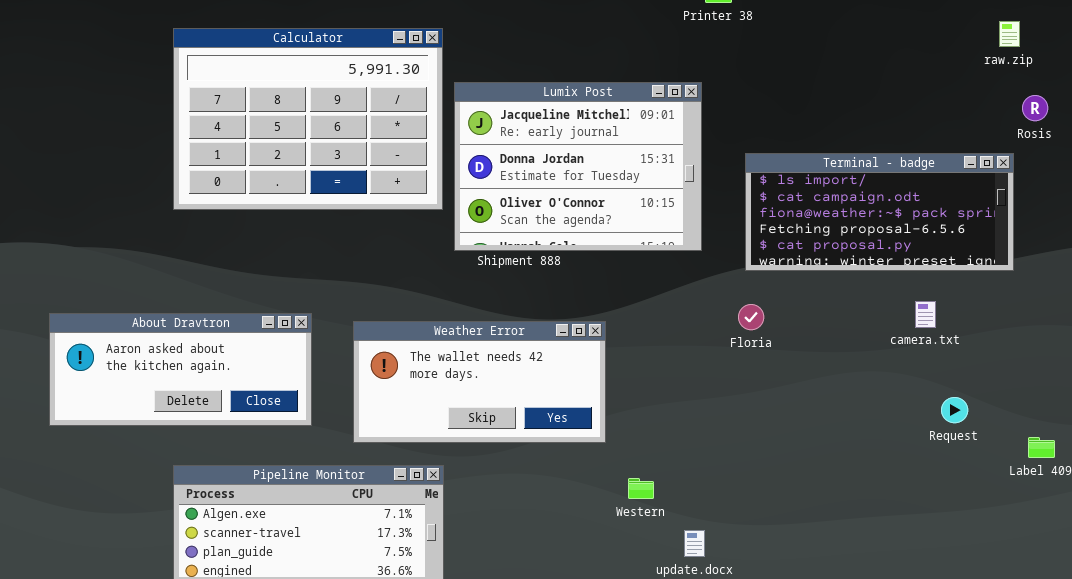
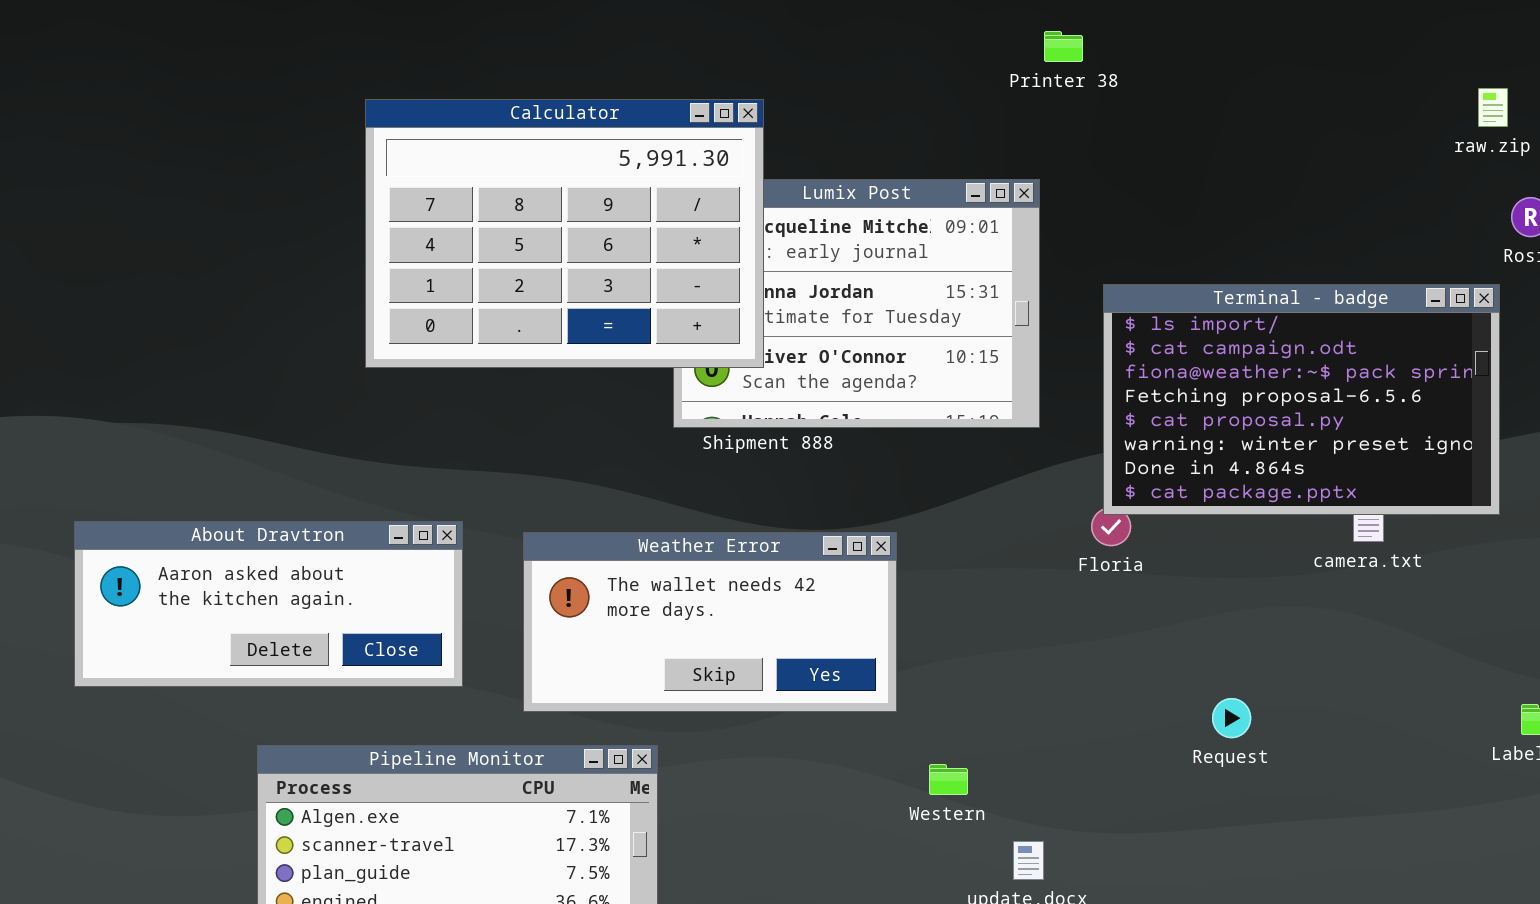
Calculator: [173,28,443,210] -> [365,99,764,368], moved
Terminal - badge: [745,153,1014,271] -> [1103,284,1500,515], resized
Request: [941,397,968,423] -> [1212,698,1251,738], moved

